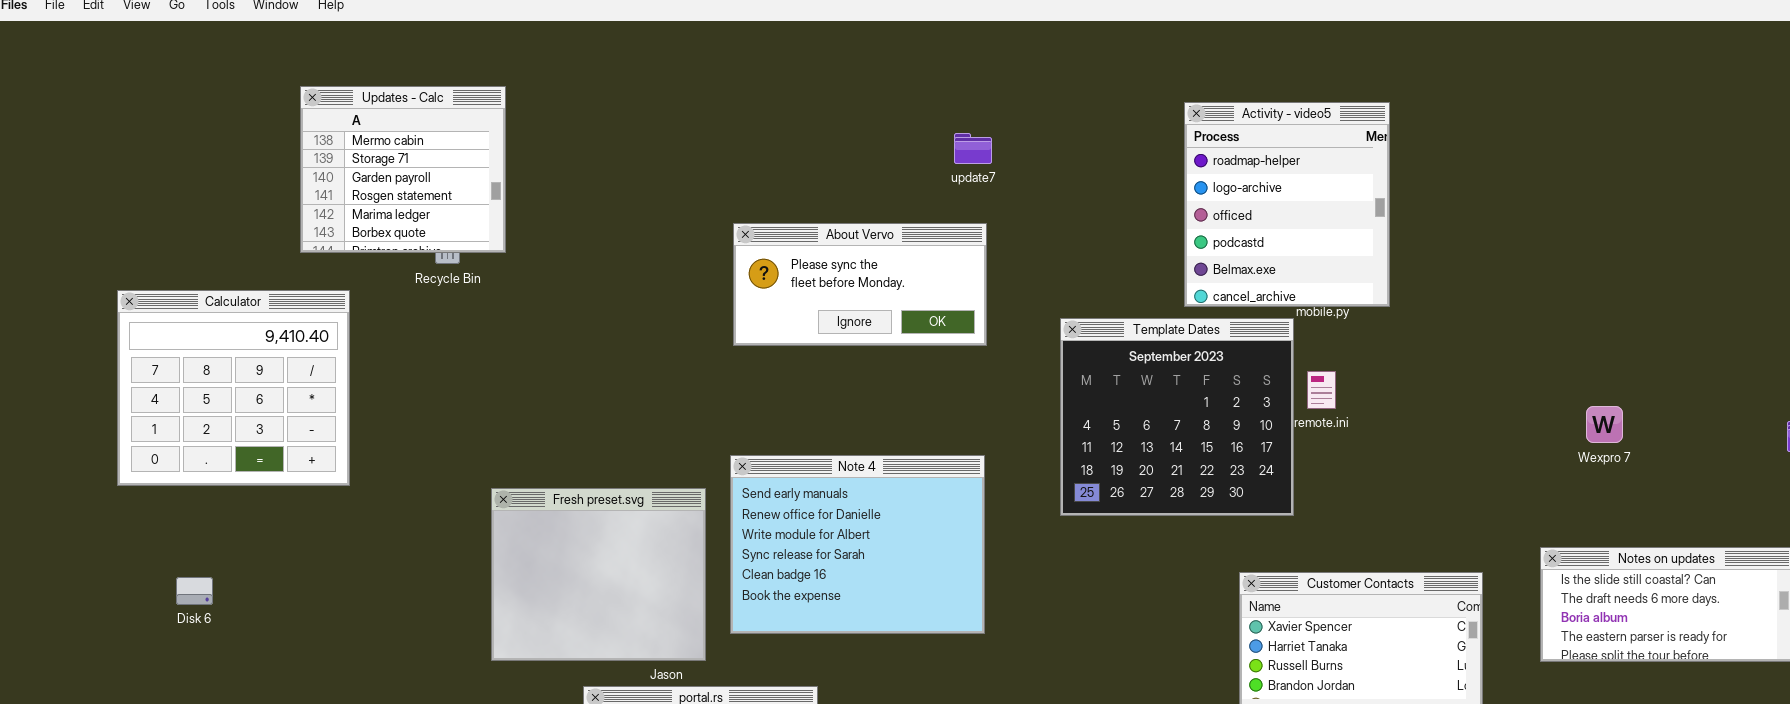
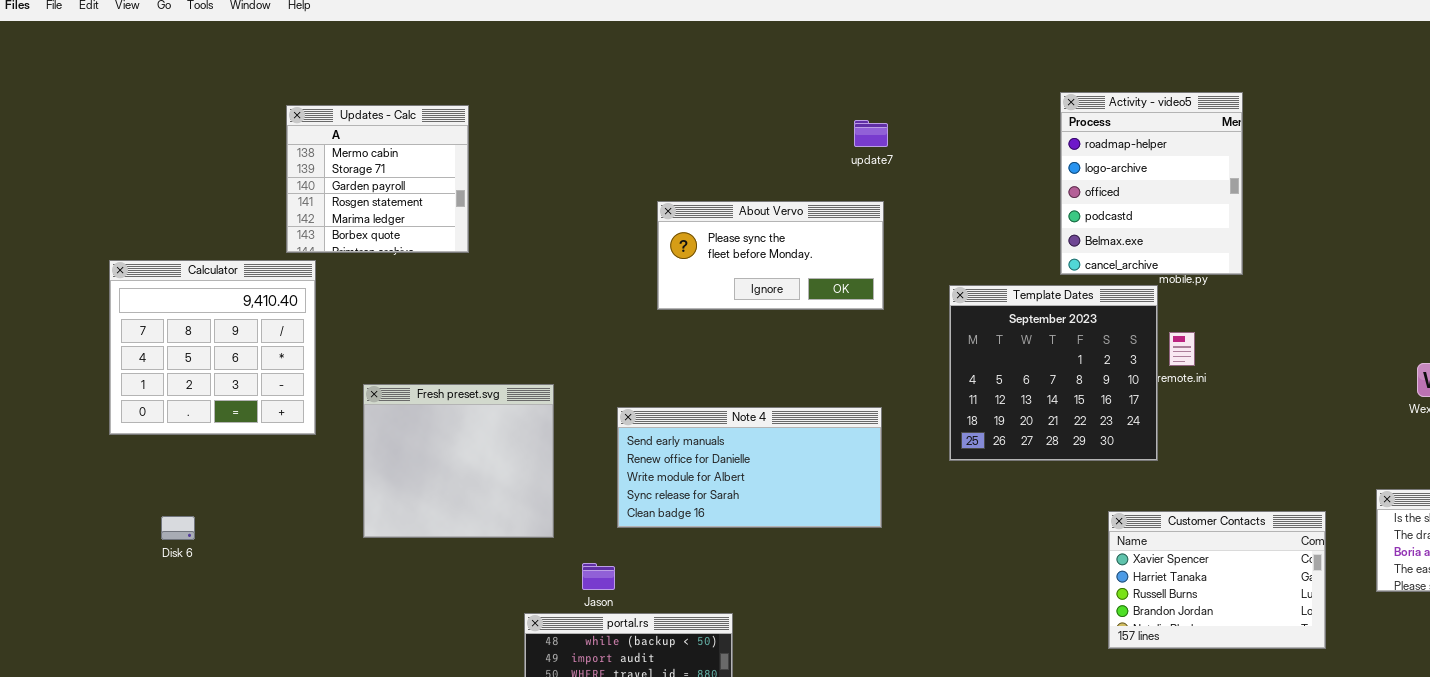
Updates - Calc: [300,86,506,253] -> [286,105,469,253], moved
Note 4: [730,455,985,634] -> [617,407,882,528], resized
Fresh preset.svg: [491,488,706,661] -> [363,384,554,538], moved

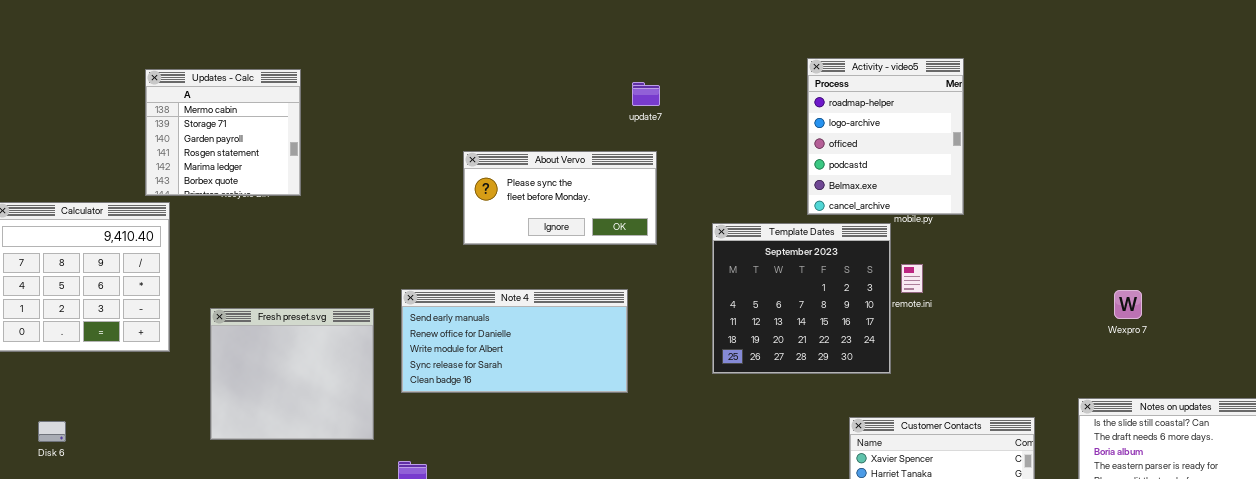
Note 4: [617,407,882,528] -> [401,289,628,393], moved

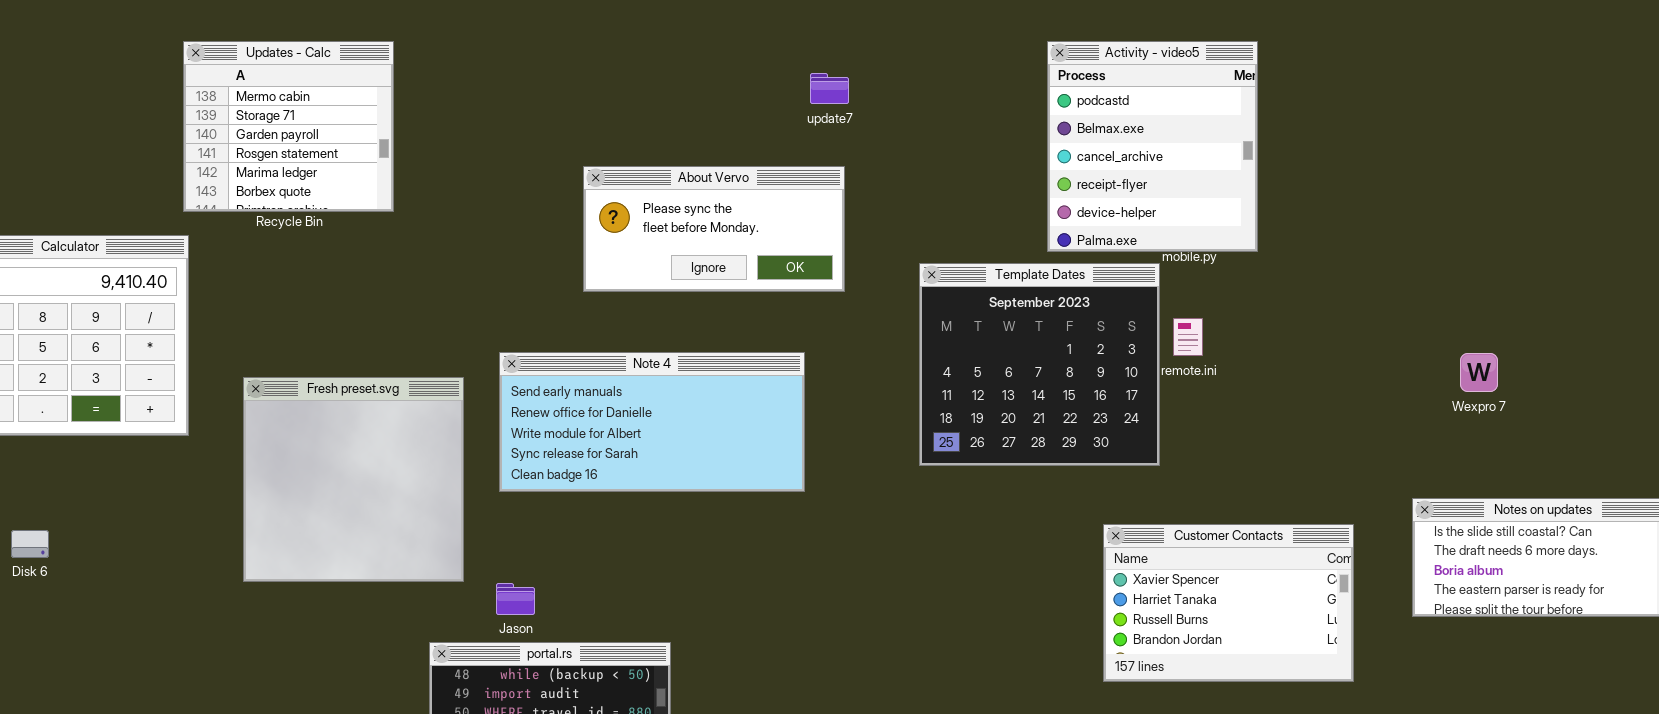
Activity - video5: [807,58,964,215] -> [1047,41,1258,252], scrolled down 3 rows
Updates - Calc: [145,69,301,196] -> [183,41,394,212], moved
Fresh preset.svg: [210,308,374,440] -> [243,377,464,582], resized

